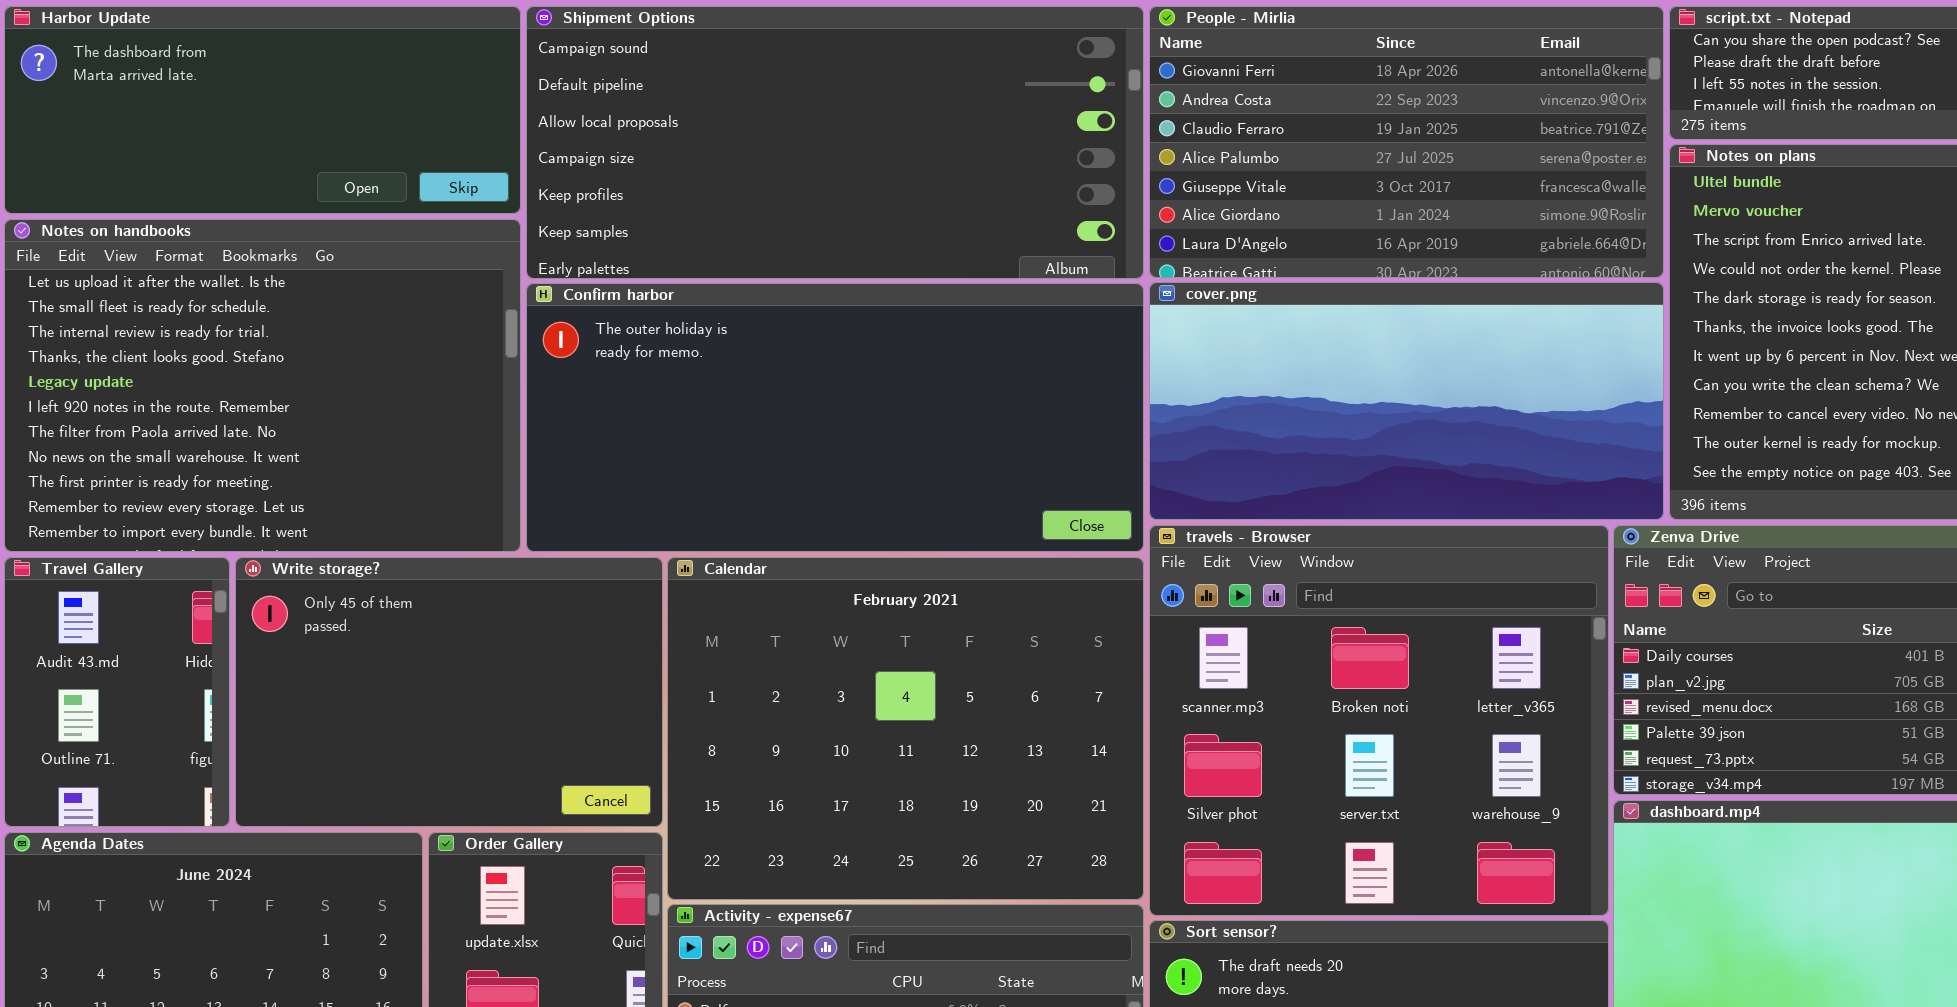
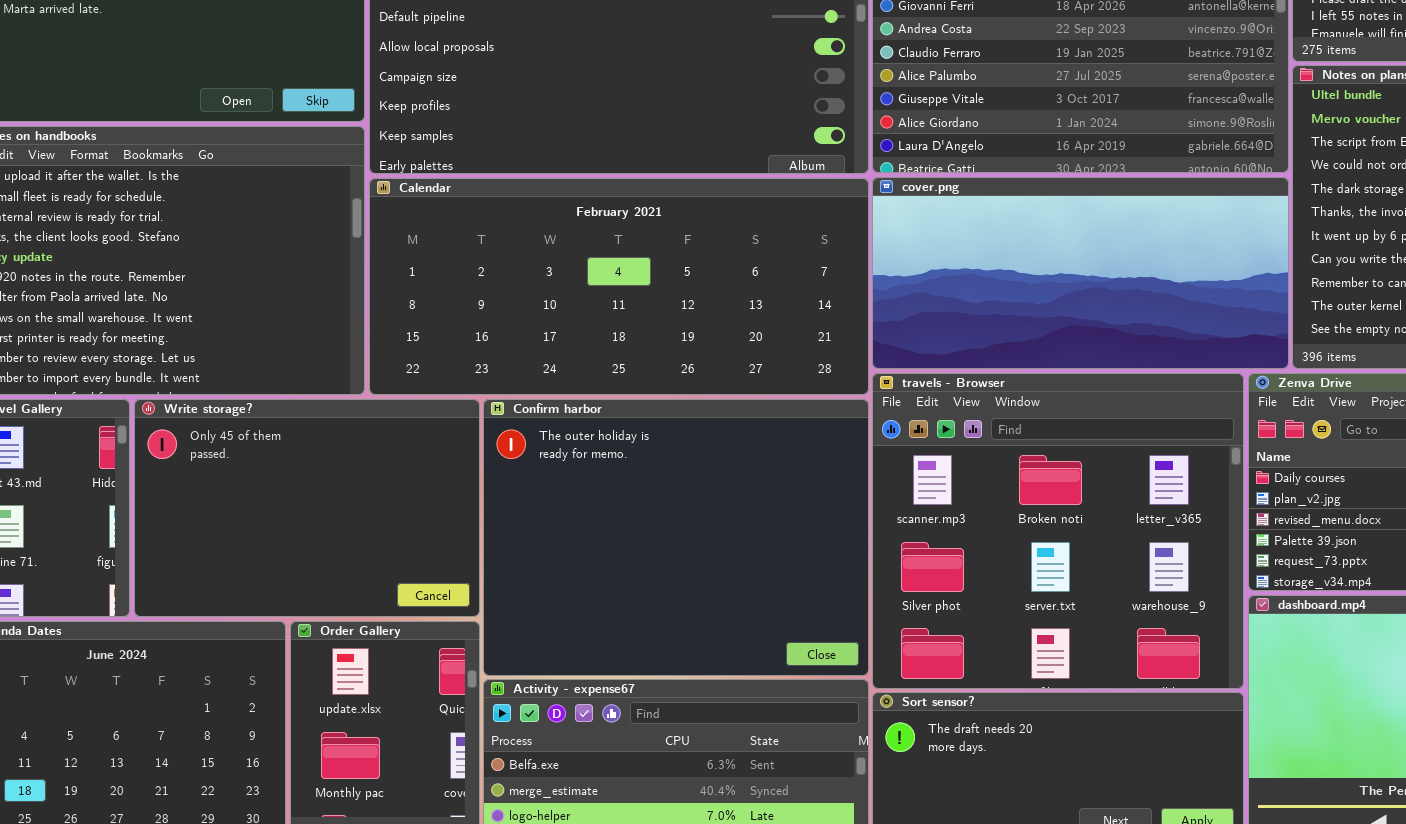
Confirm harbor: [526,283,1144,552] -> [483,399,869,676], moved, resized
Calendar: [667,557,1144,900] -> [369,178,869,395], moved, resized

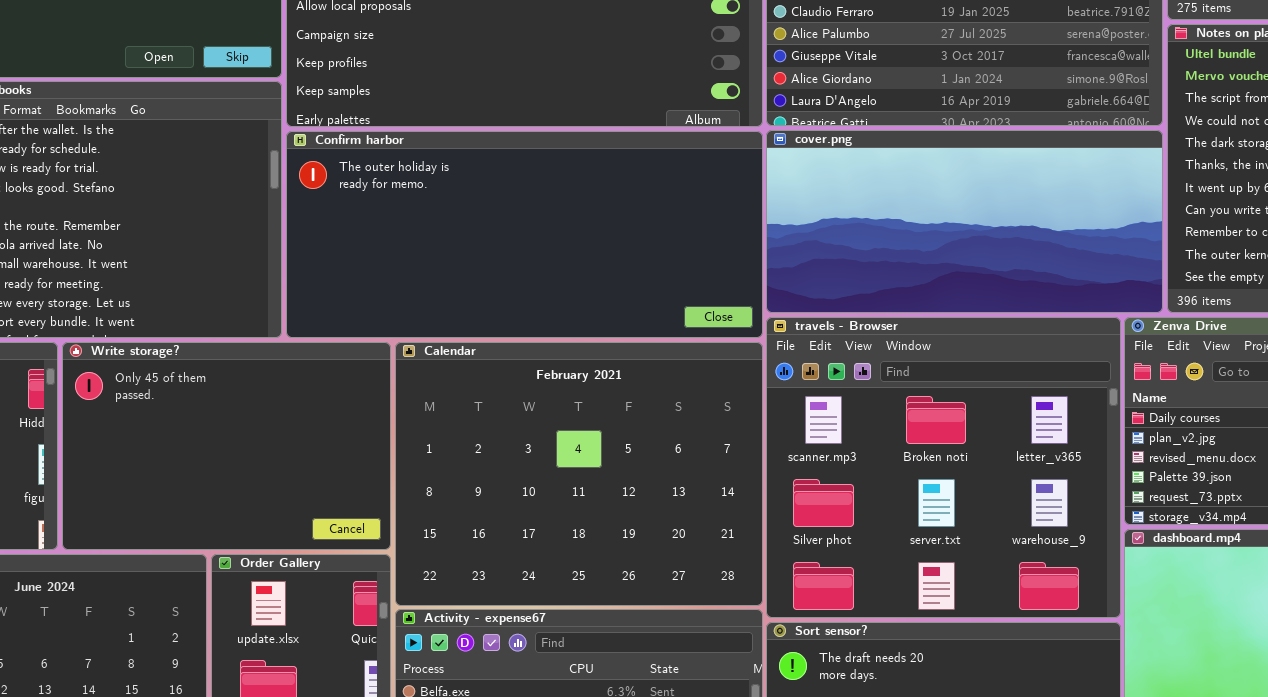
Calendar: [369,178,869,395] -> [395,342,763,606], moved, resized
Confirm harbor: [483,399,869,676] -> [286,131,763,338], moved, resized

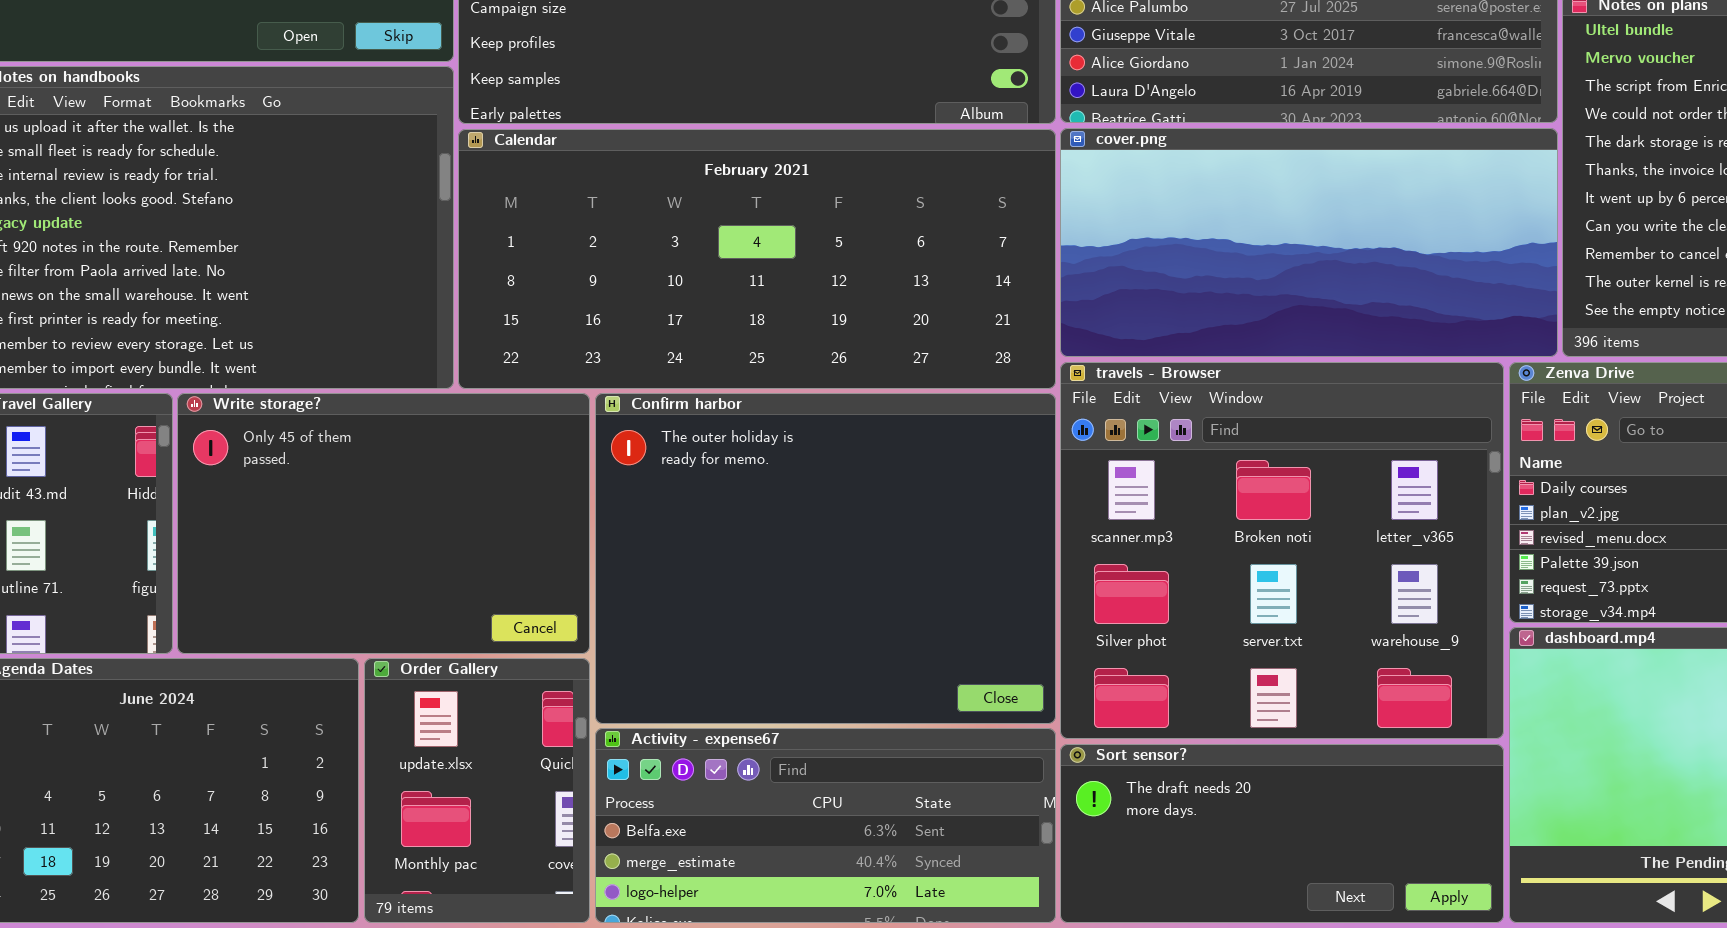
Confirm harbor: [286,131,763,338] -> [595,393,1056,724], moved, resized
Calendar: [395,342,763,606] -> [458,129,1056,389], moved, resized

